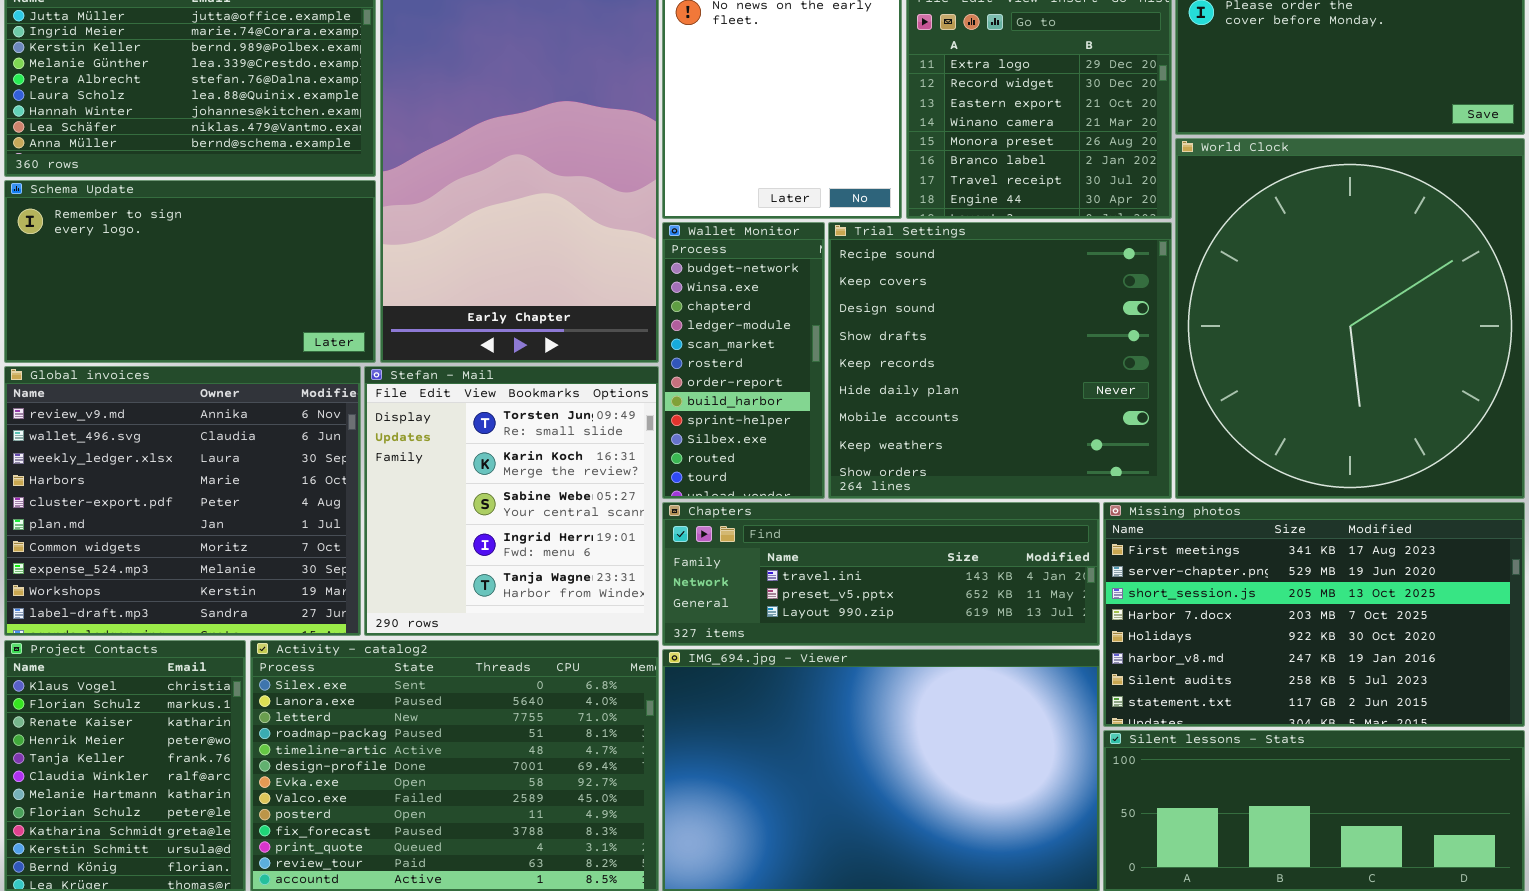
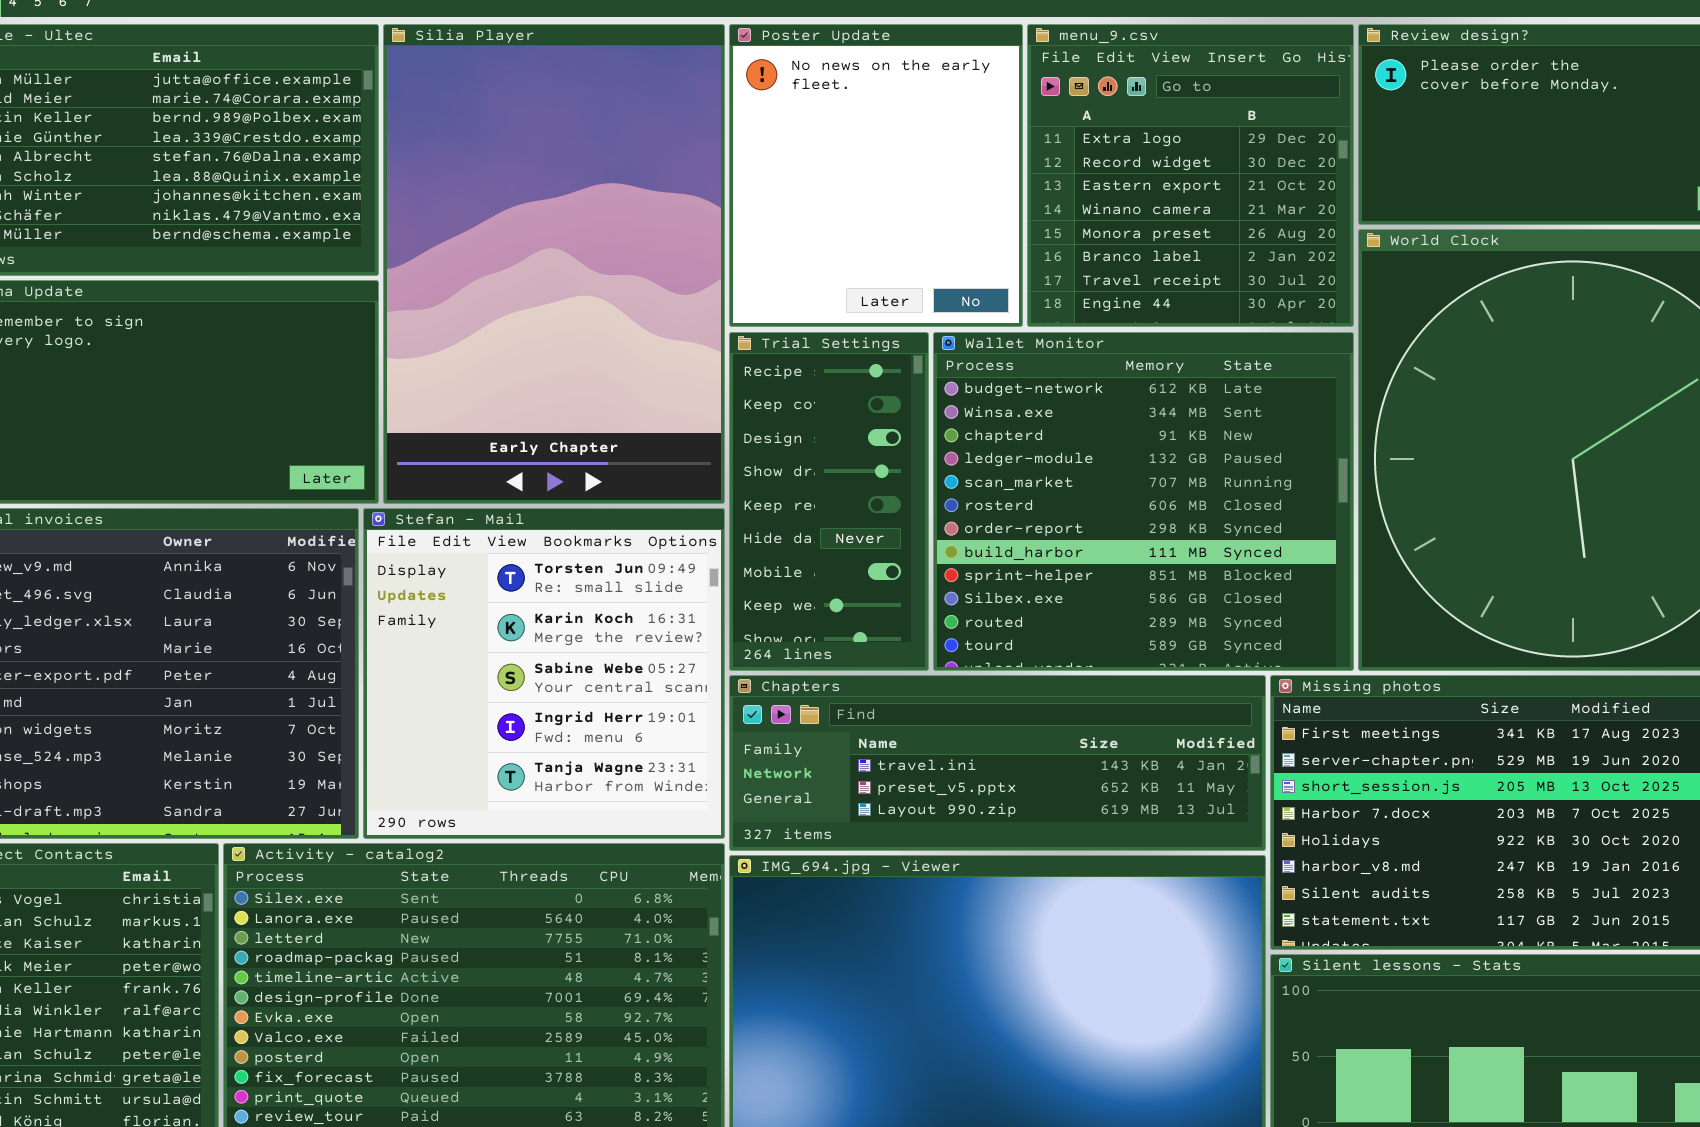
Wallet Monitor: [662,222,825,499] -> [933,332,1354,671], moved, resized
Trial Settings: [828,222,1172,499] -> [729,332,929,671], moved, resized

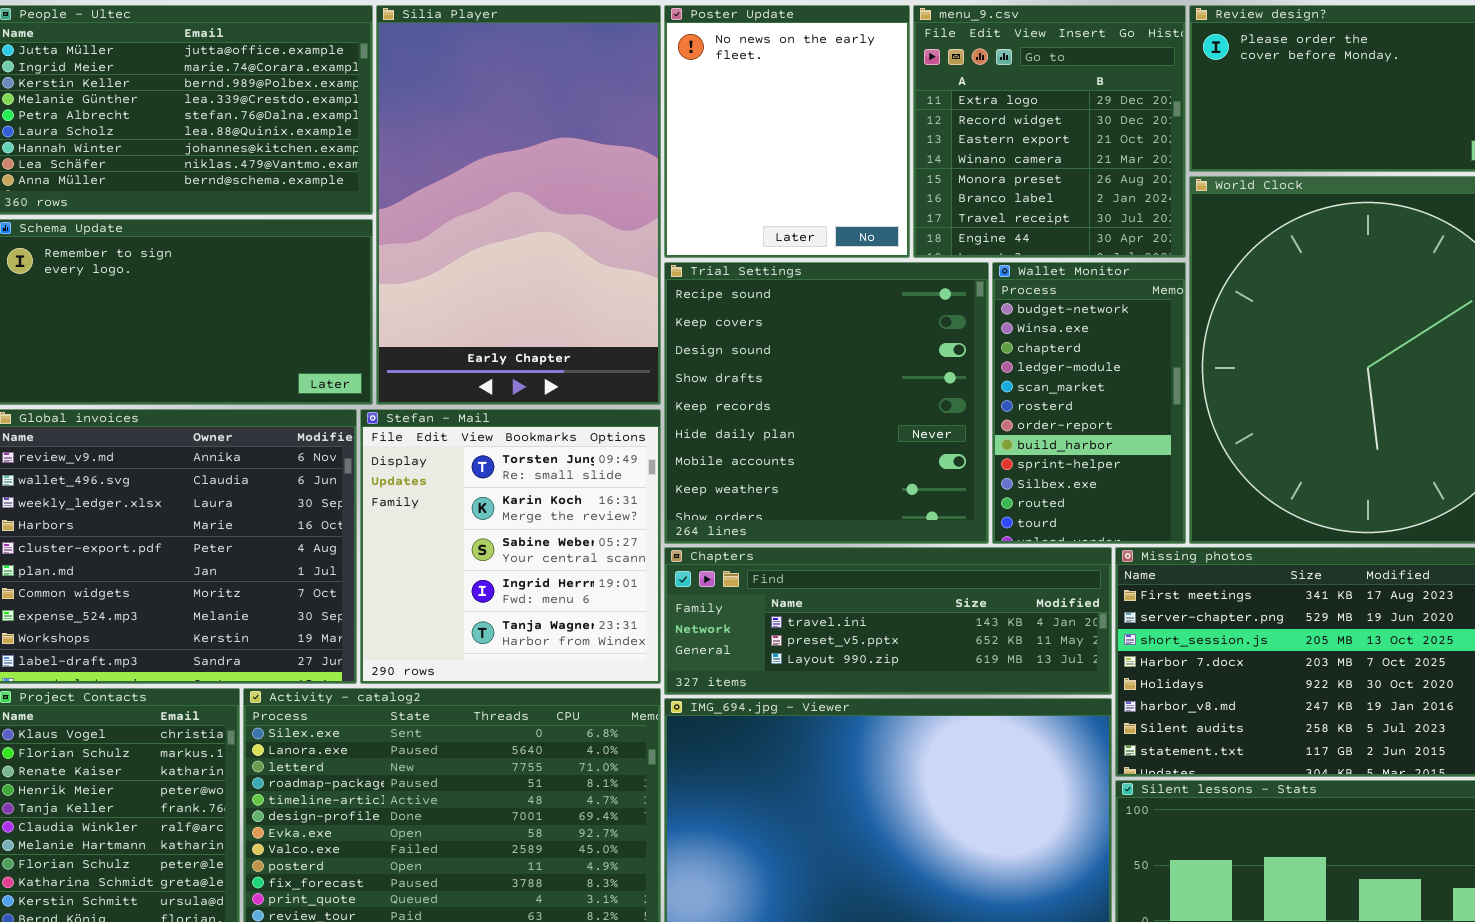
Trial Settings: [729,332,929,671] -> [664,262,989,544], resized
Wallet Monitor: [933,332,1354,671] -> [992,262,1186,544], resized

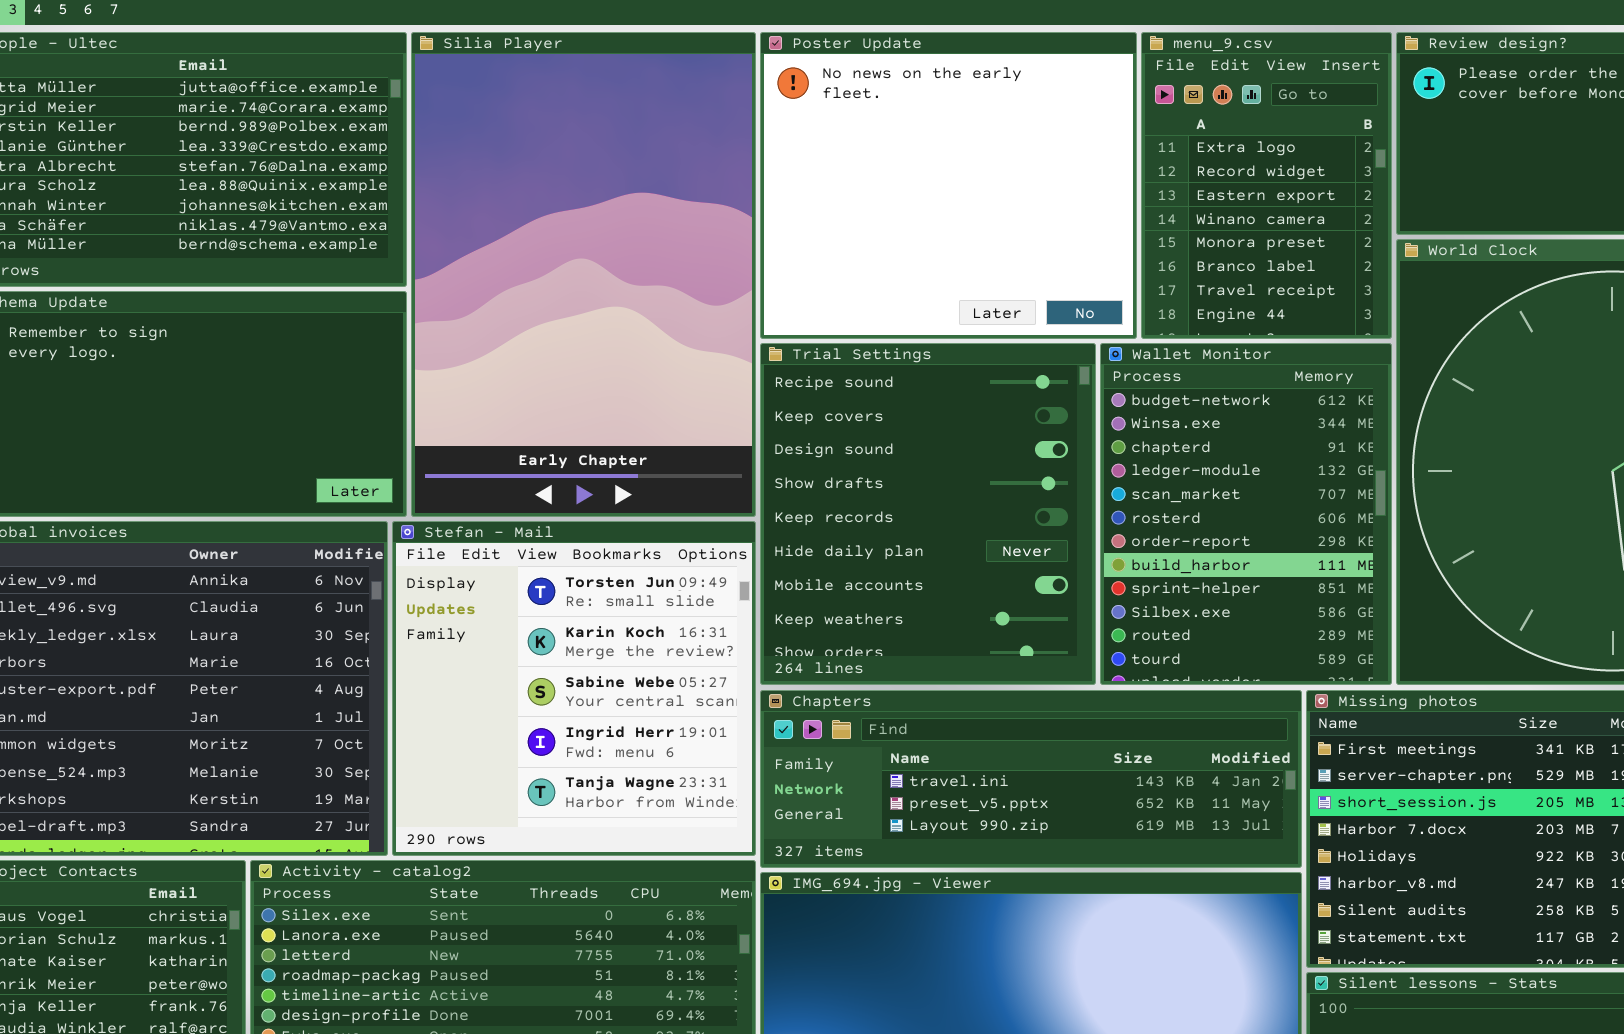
Poster Update: [664,5,910,258] -> [760,32,1137,339], resized
menu_9.csv: [913,5,1186,258] -> [1141,32,1392,339], resized
Trial Settings: [664,262,989,544] -> [760,343,1096,685], resized
Wallet Monitor: [992,262,1186,544] -> [1100,343,1392,685], resized

